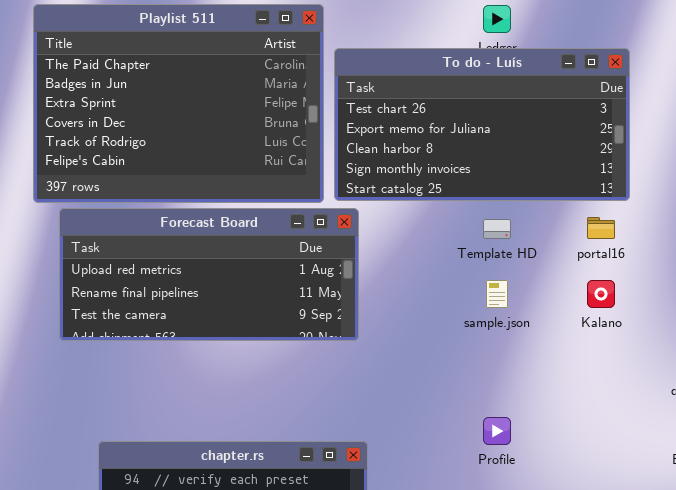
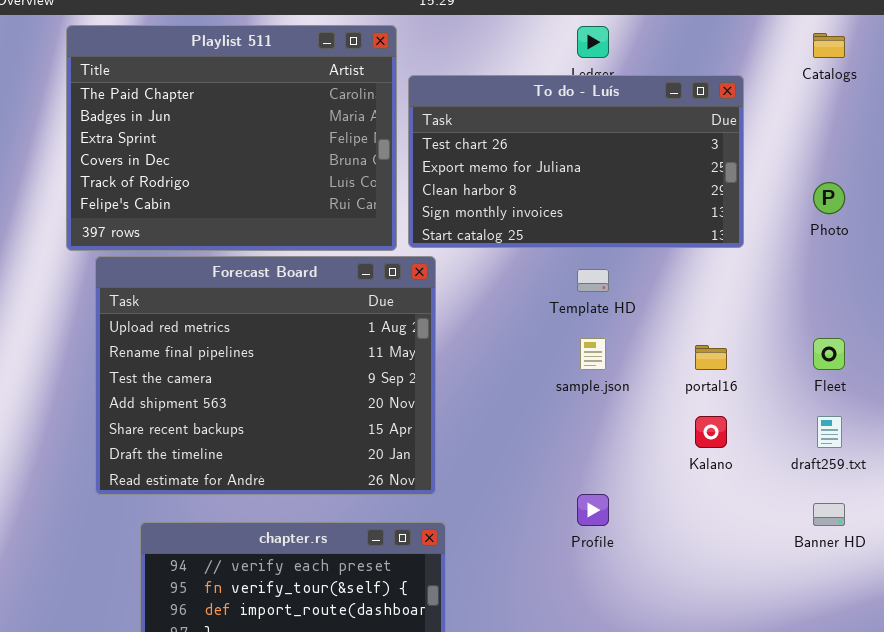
Forecast Board: [59,208,359,341] -> [95,256,436,495], resized
portal16: [587,217,615,239] -> [695,345,727,370], moved
Kalano: [587,280,615,308] -> [695,416,727,448], moved

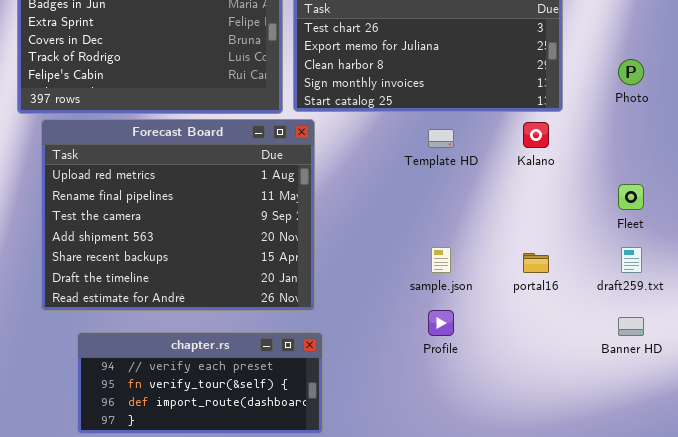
sample.json: [580,338,606,370] -> [431,247,451,273], moved
portal16: [695,345,727,370] -> [523,253,549,273], moved
Kalano: [695,416,727,448] -> [523,122,549,148], moved

